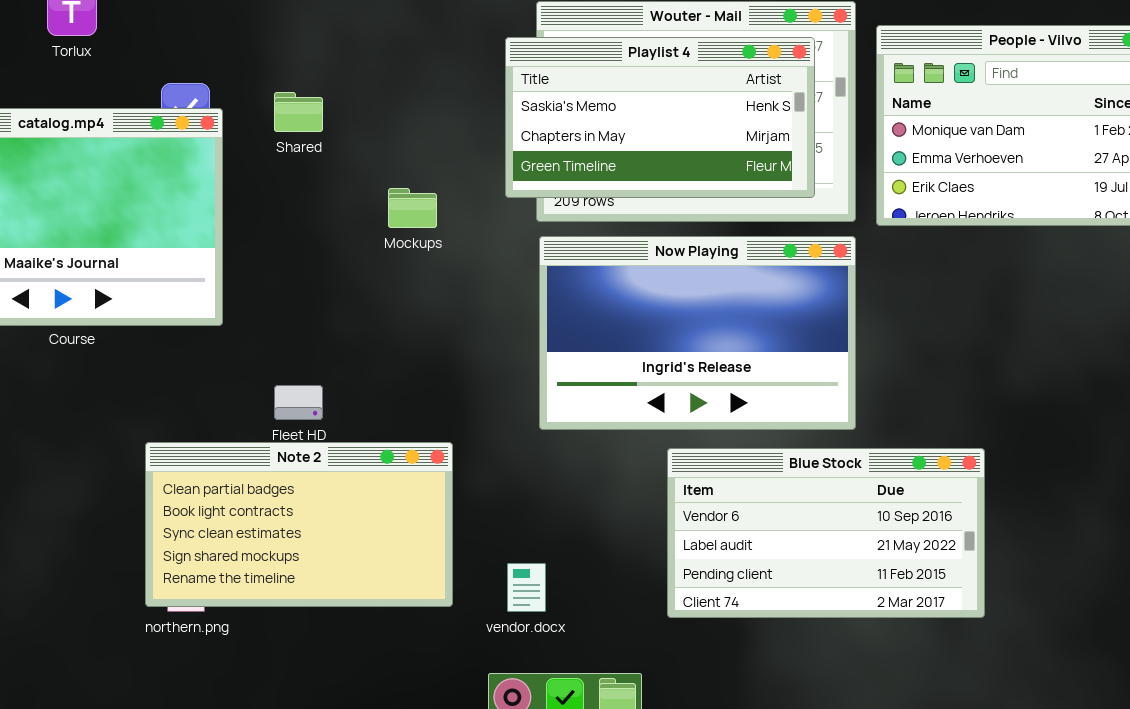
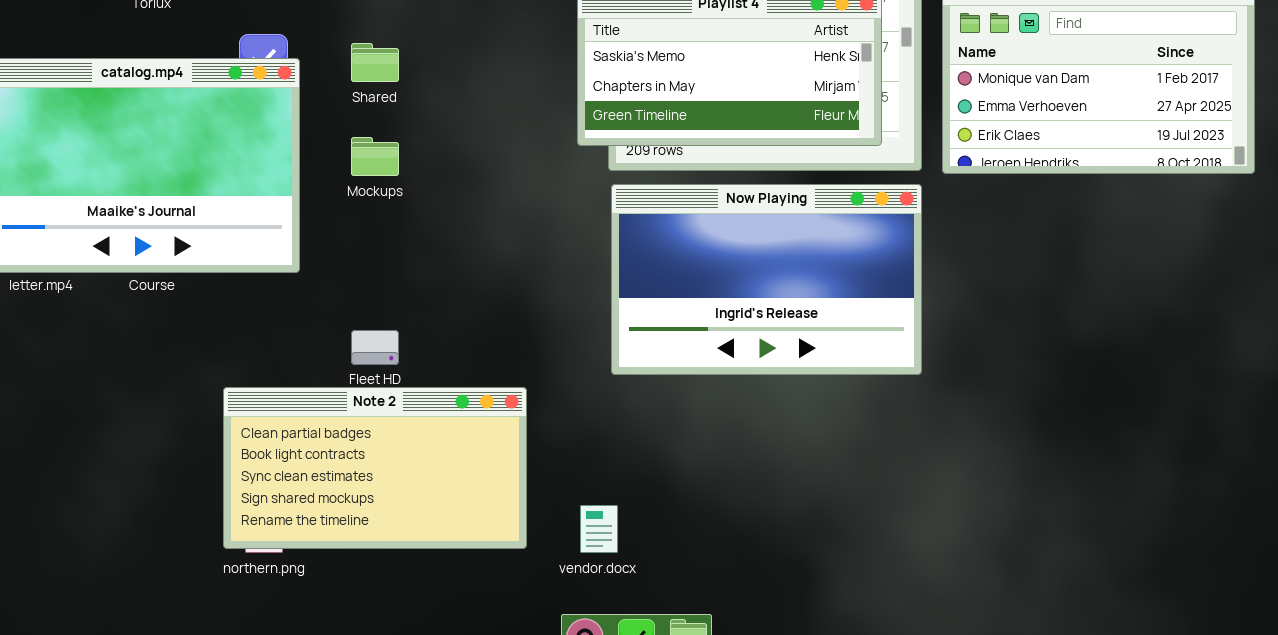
Mockups: [388,188,437,228] -> [351,137,399,176], moved
Blue Stock: [667,448,985,618] -> none, closed

